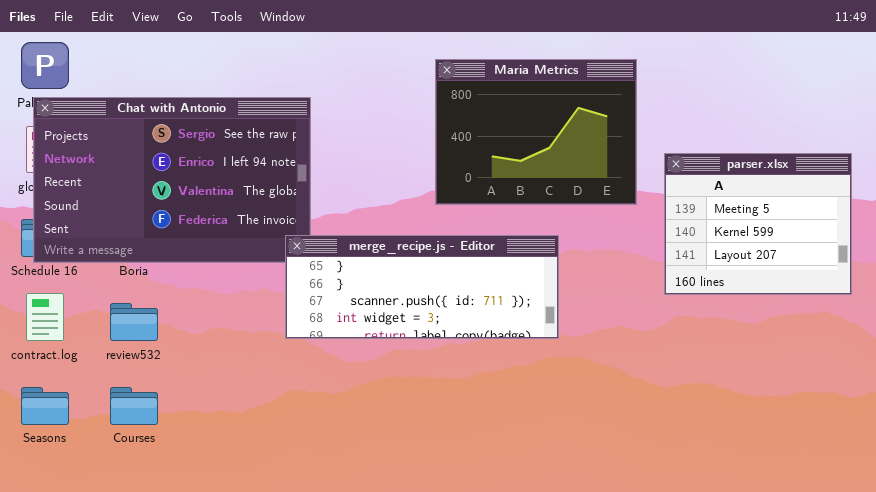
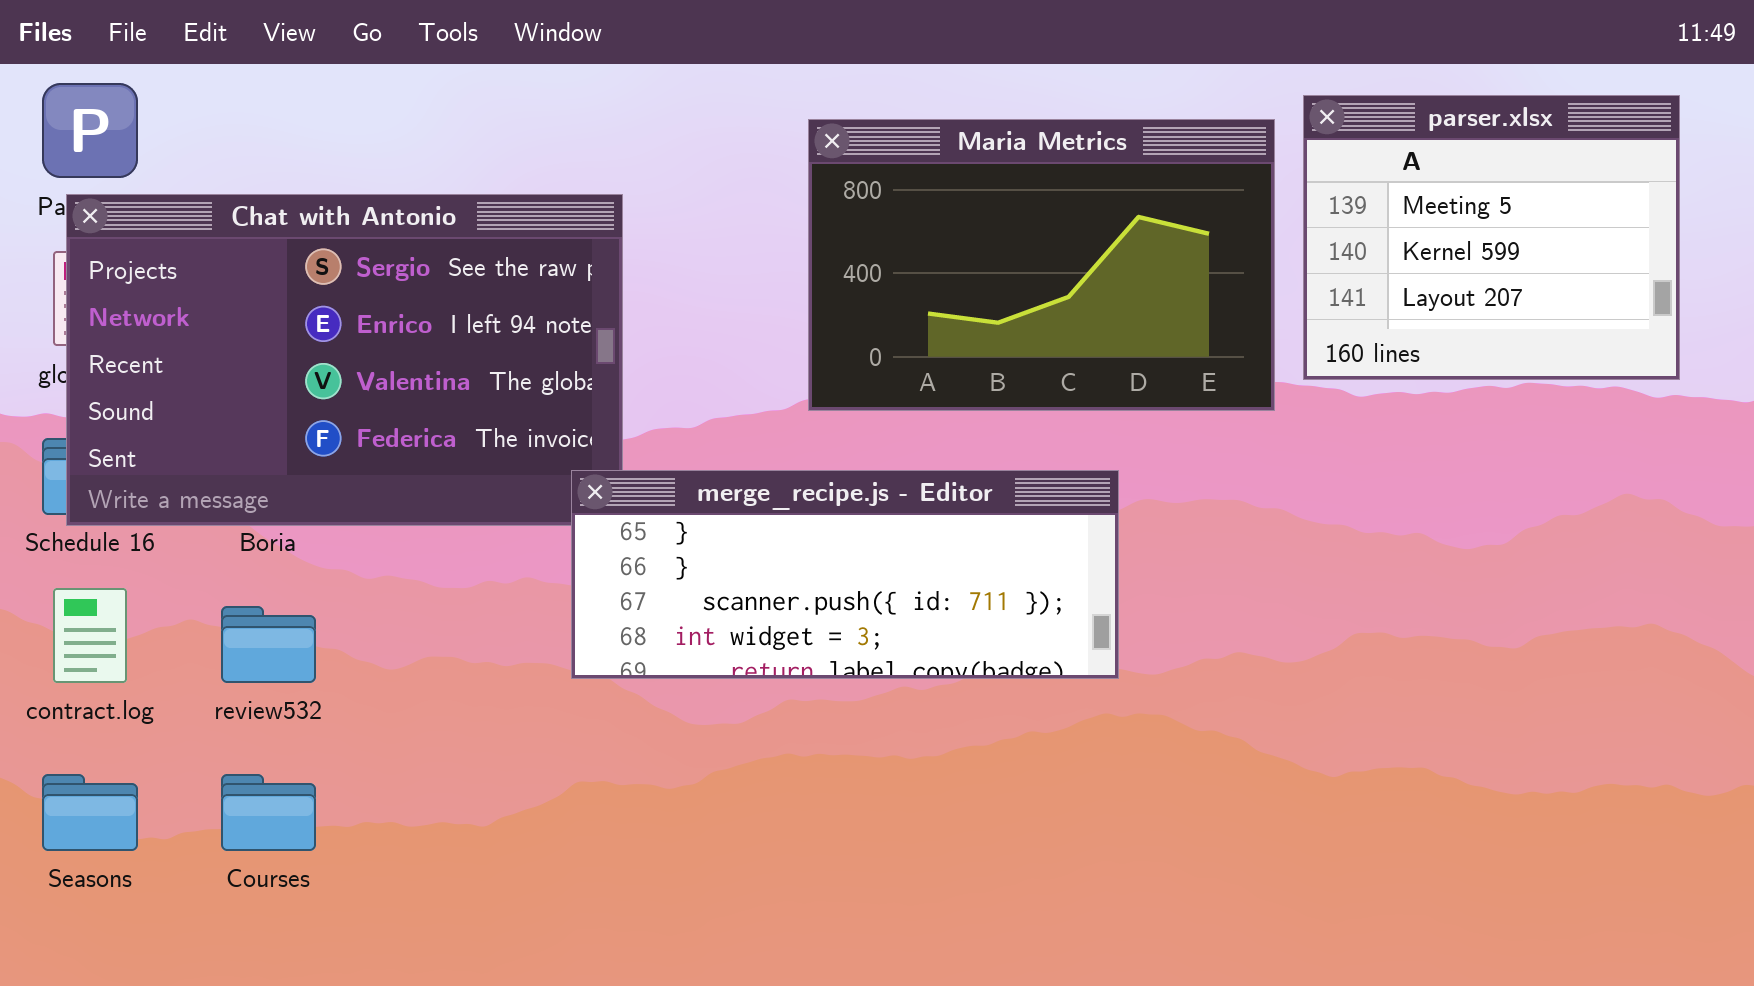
Maria Metrics: [435,59,637,205] -> [808,119,1275,411], resized
parser.xlsx: [664,153,852,295] -> [1303,95,1680,380], moved

